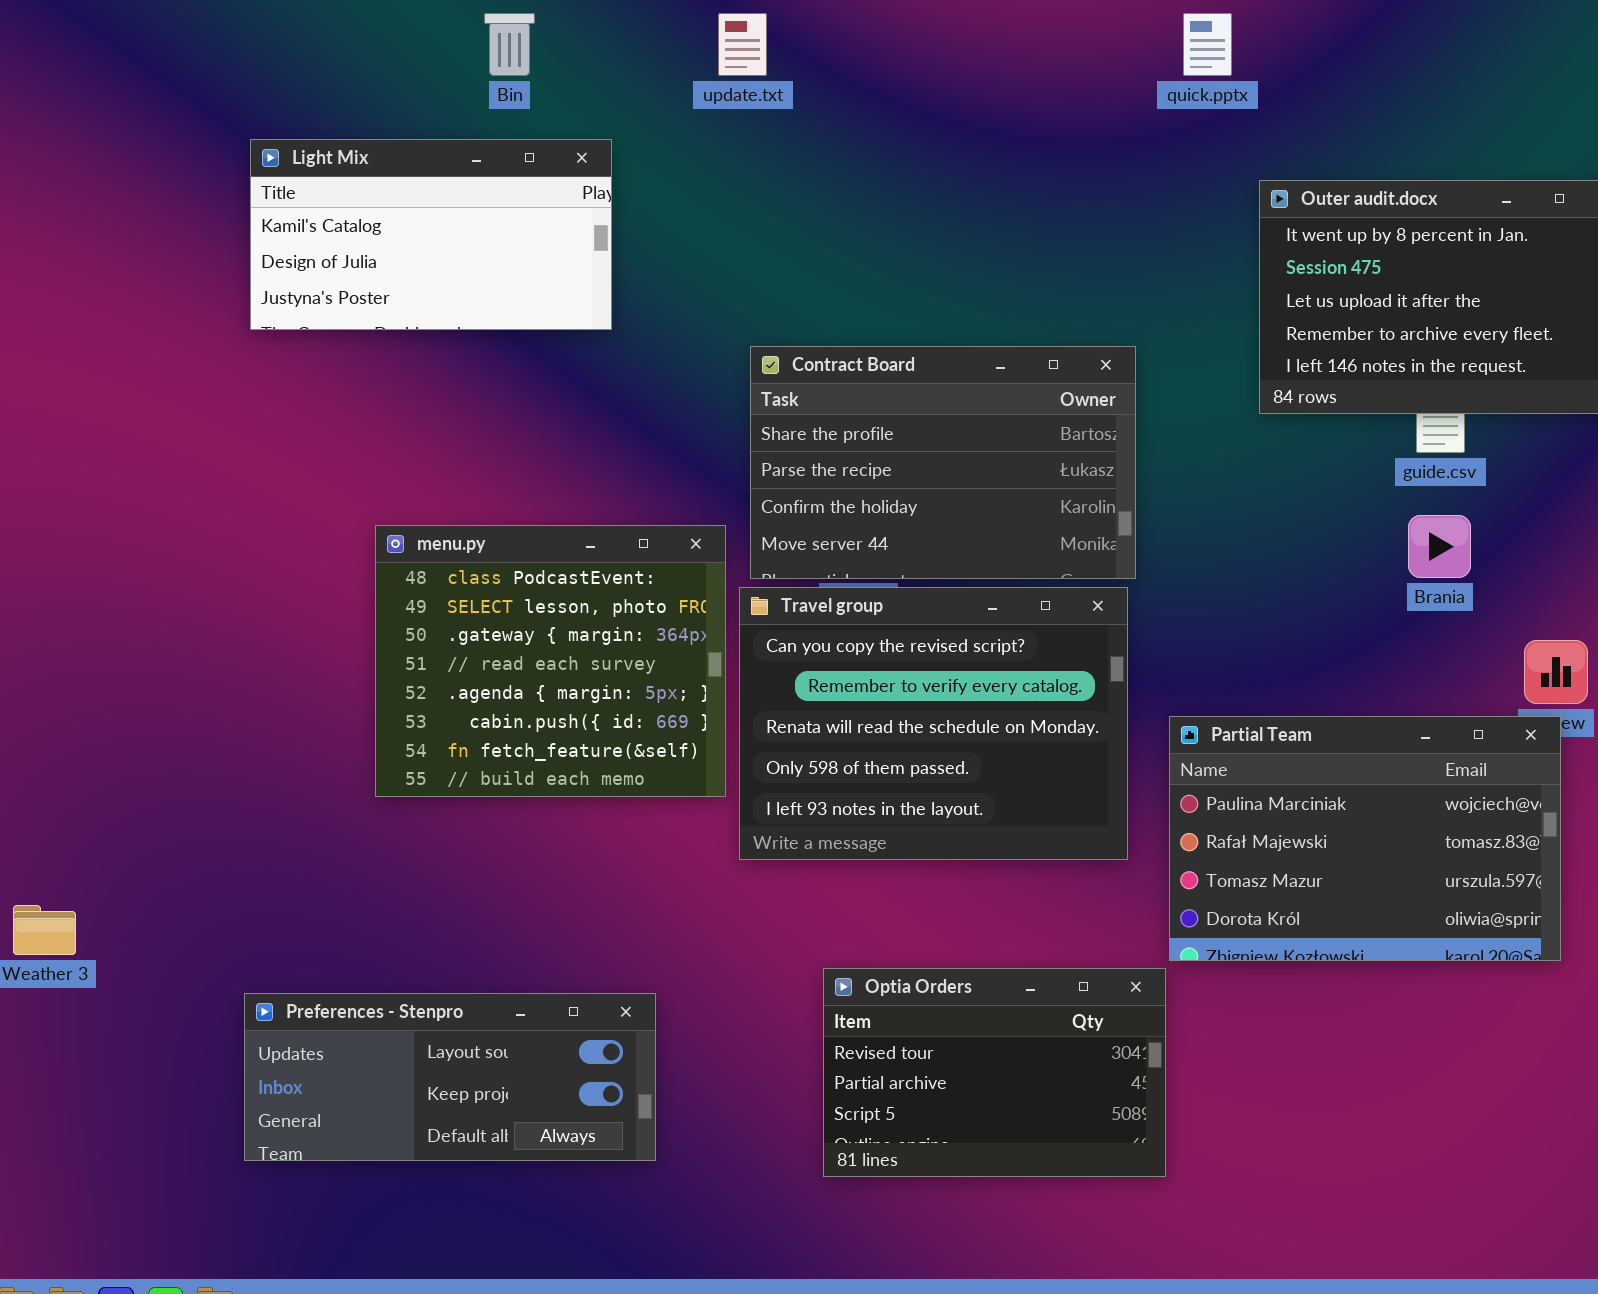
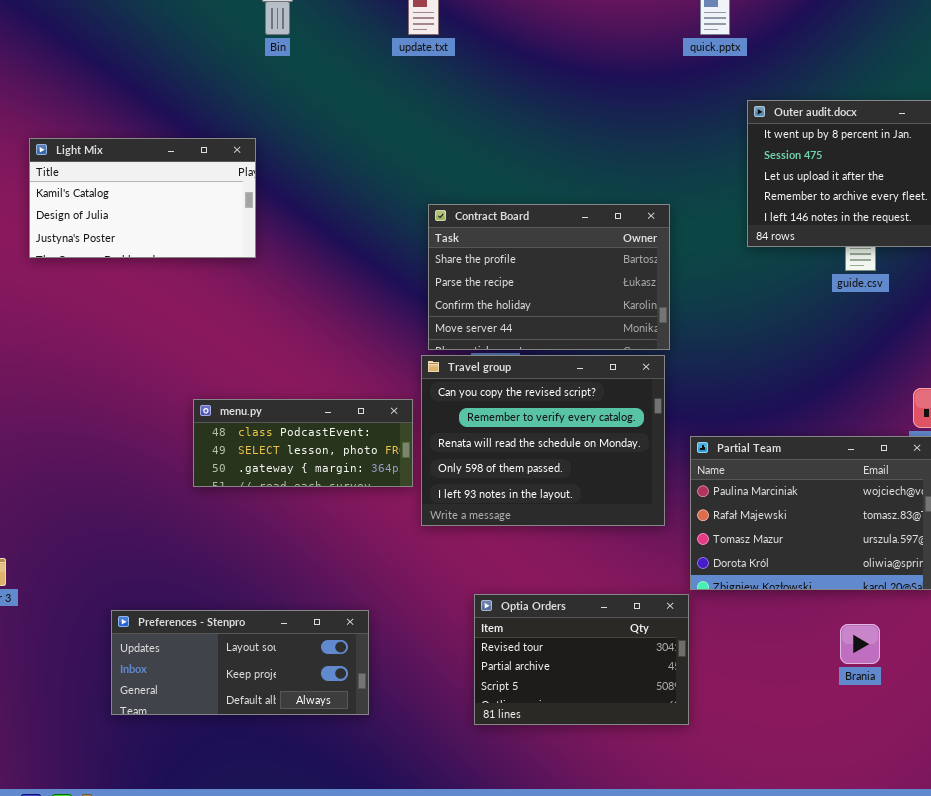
Light Mix: [250,139,612,330] -> [29,138,256,258], moved
Brania: [1408,515,1471,578] -> [840,624,880,664], moved
menu.py: [375,525,726,797] -> [193,399,413,487], resized

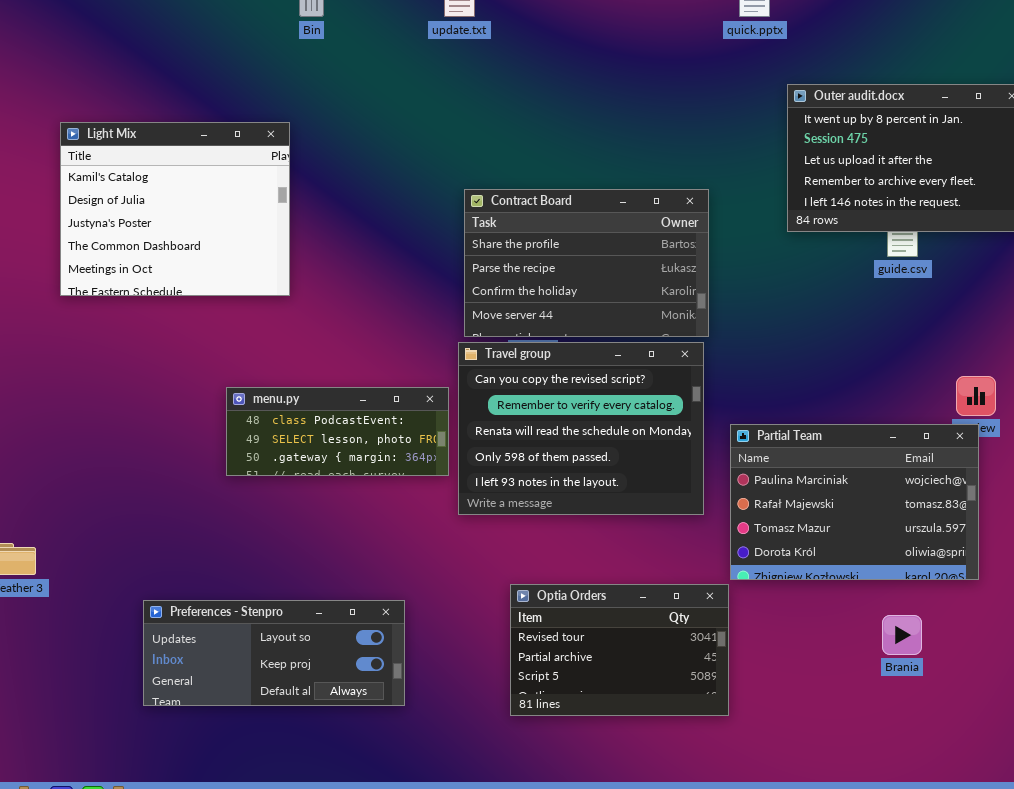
Light Mix: [29,138,256,258] -> [60,122,290,296], resized

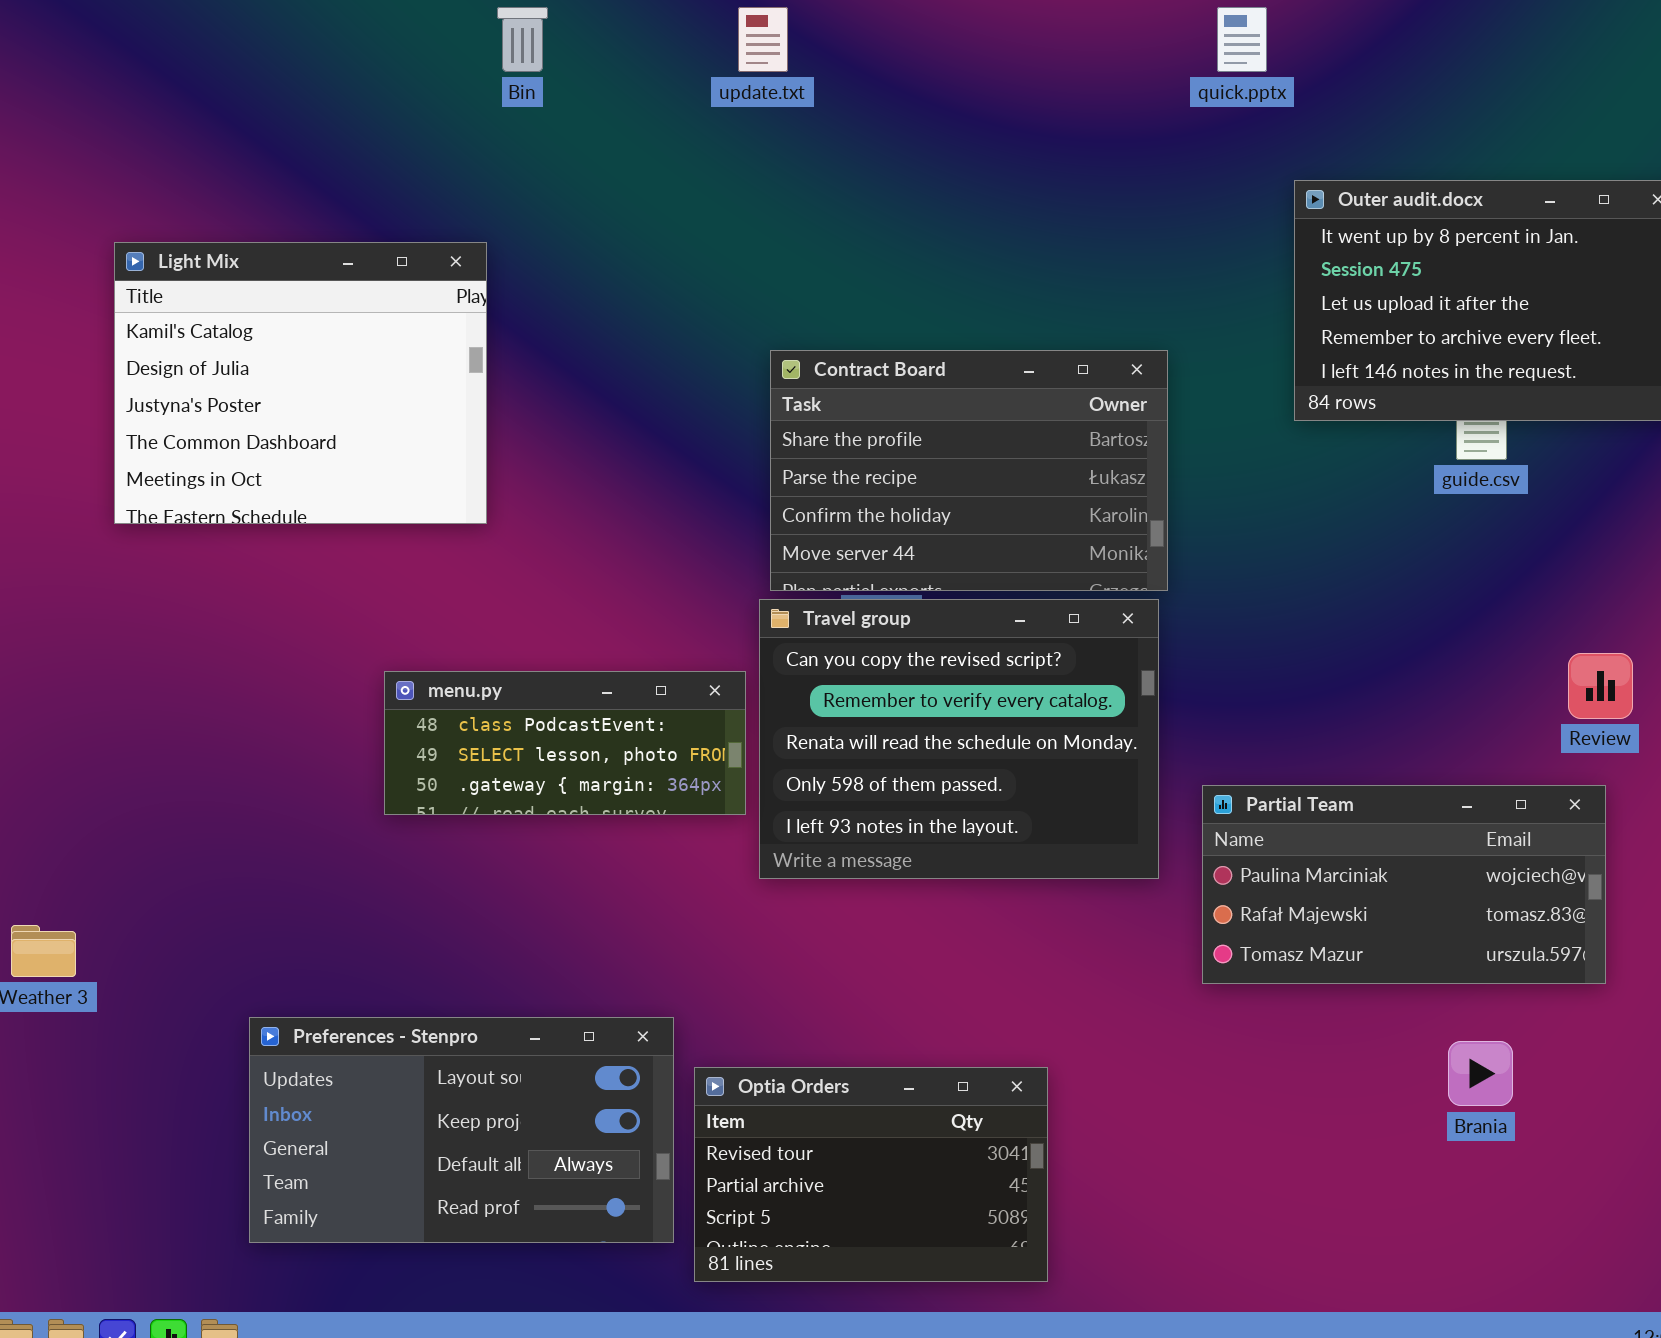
Partial Team: [730,424,979,580] -> [1202,785,1606,984], resized
Optia Orders: [510,584,729,716] -> [694,1067,1048,1282], moved
Preferences - Stenpro: [143,600,405,706] -> [249,1017,674,1243], resized

